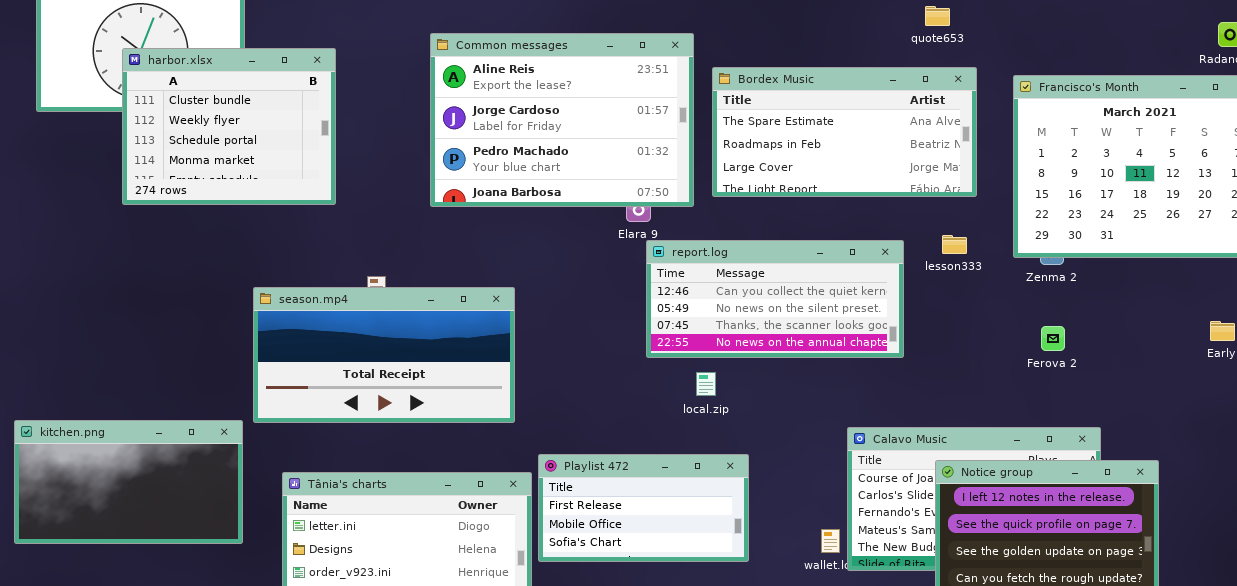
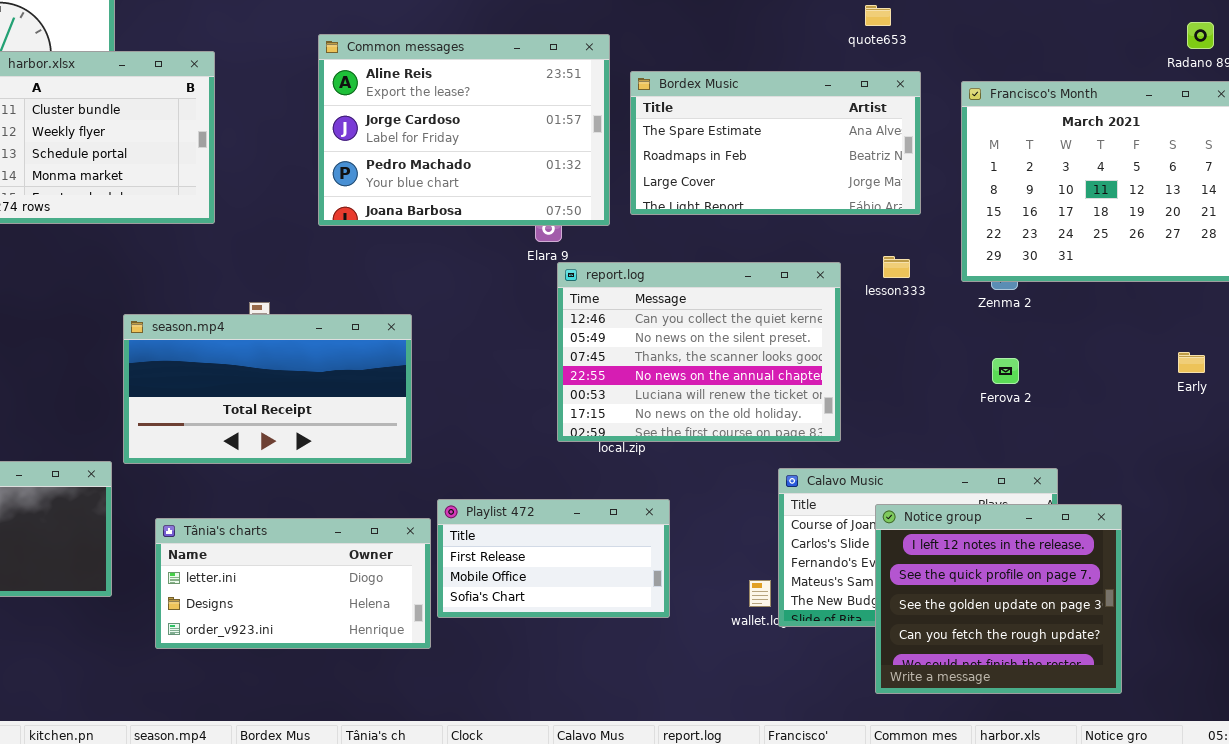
report.log: [646,240,904,358] -> [557,262,841,442], resized

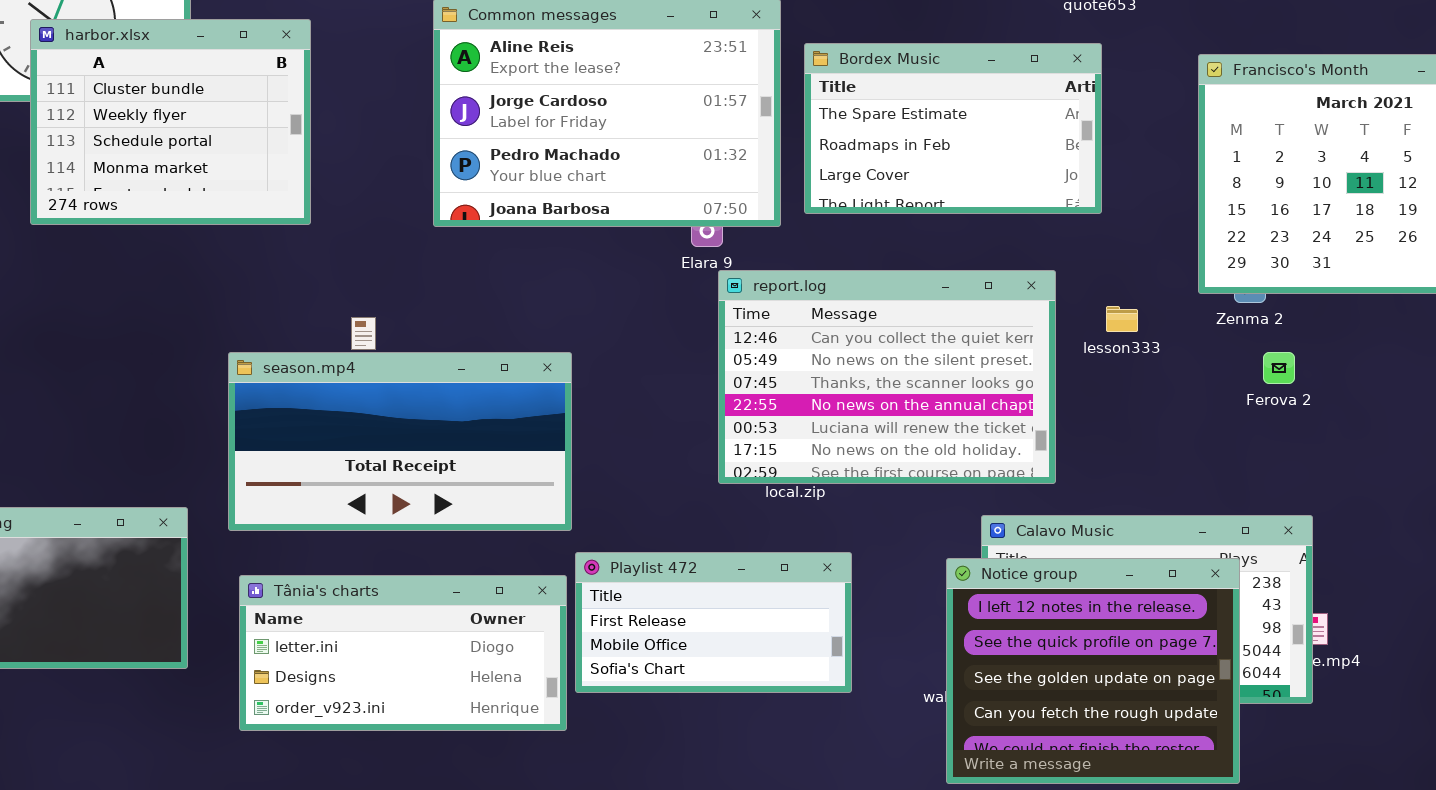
Bordex Music: [630,71,921,215] -> [804,43,1102,214], resized
lesson333: [883,256,910,278] -> [1106,306,1138,332], moved
season.mp4: [123,314,412,464] -> [228,352,572,531], moved
Ferova 2: [992,358,1019,384] -> [1263,352,1295,384], moved
Notice group: [875,504,1122,694] -> [946,558,1240,784], moved

